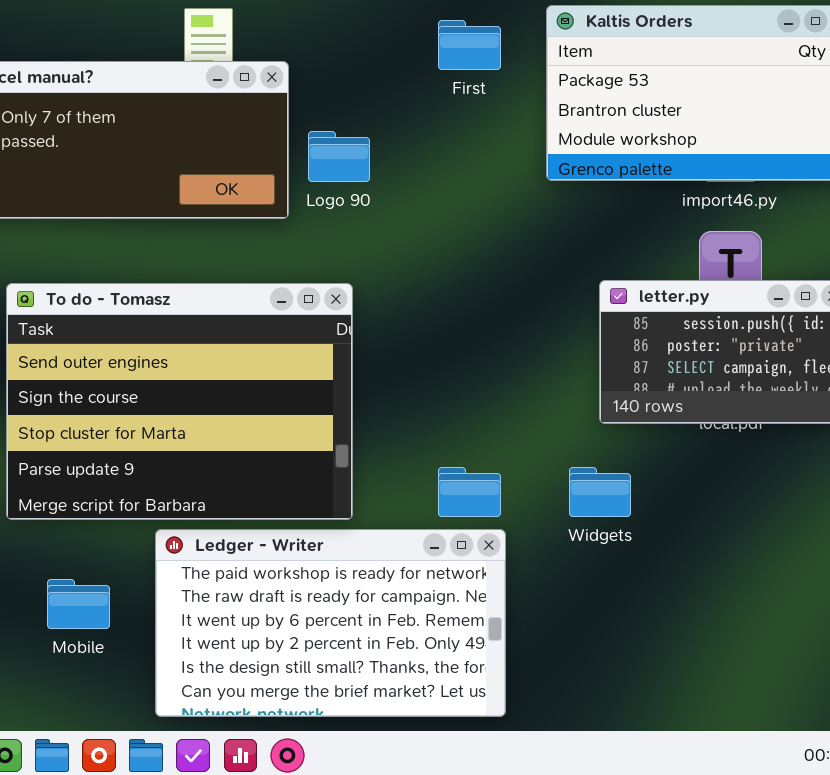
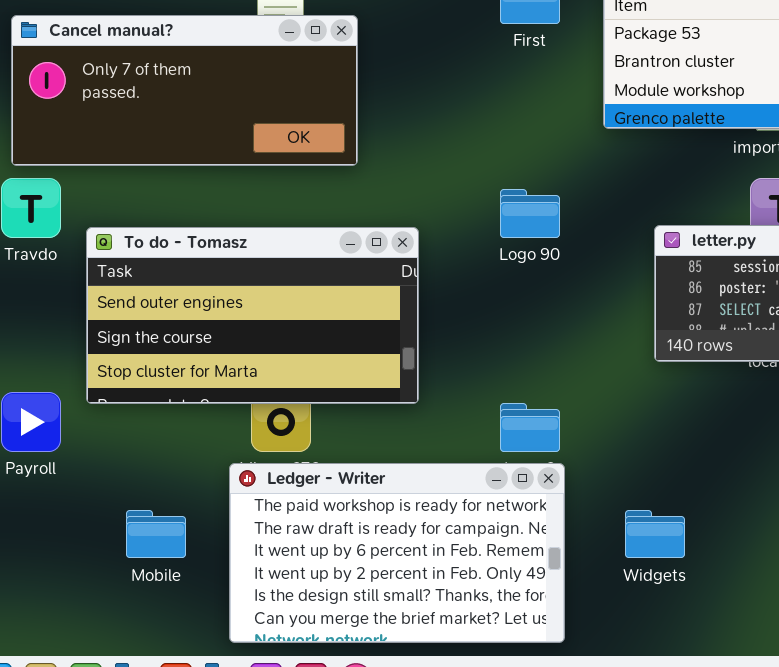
Logo 90: [308,131,370,182] -> [500,189,560,238], moved
To do - Tomasz: [6,283,353,520] -> [86,227,419,404], resized
Widgets: [569,467,631,517] -> [625,510,685,558], moved

